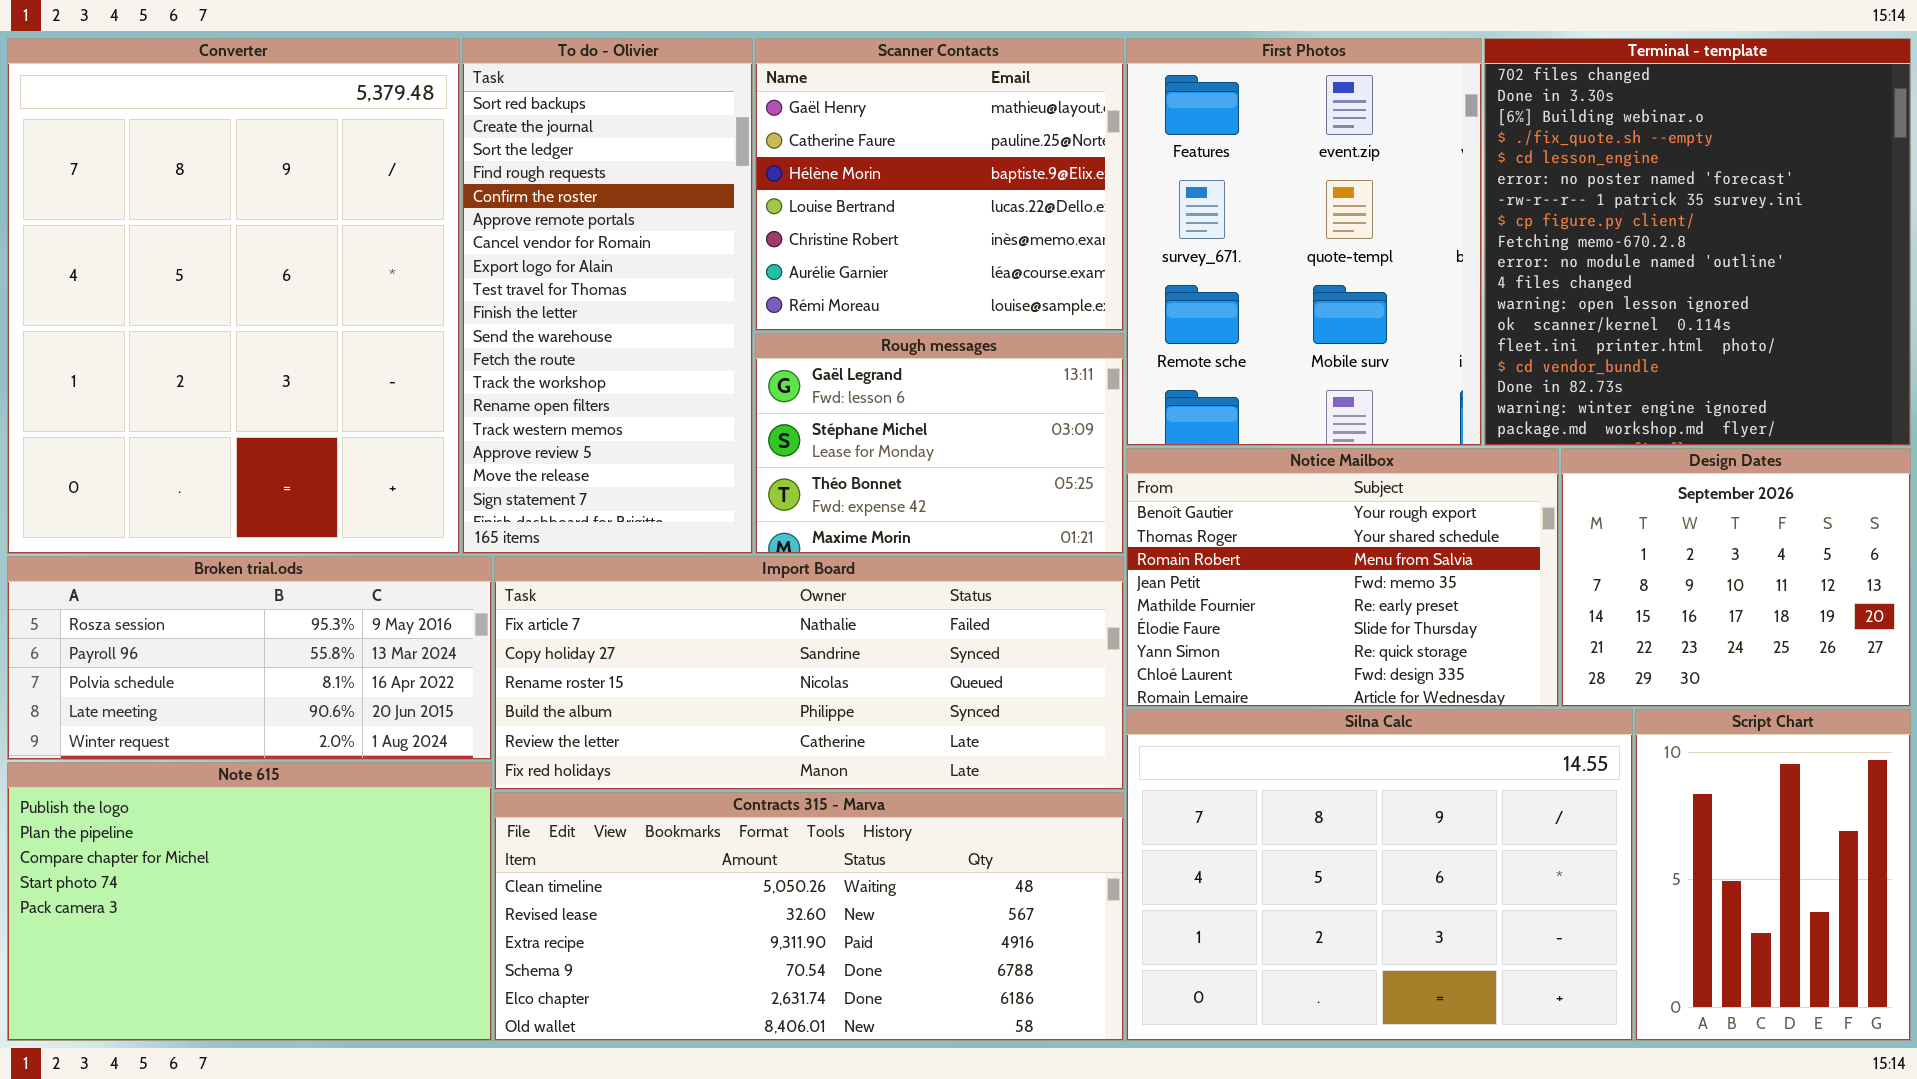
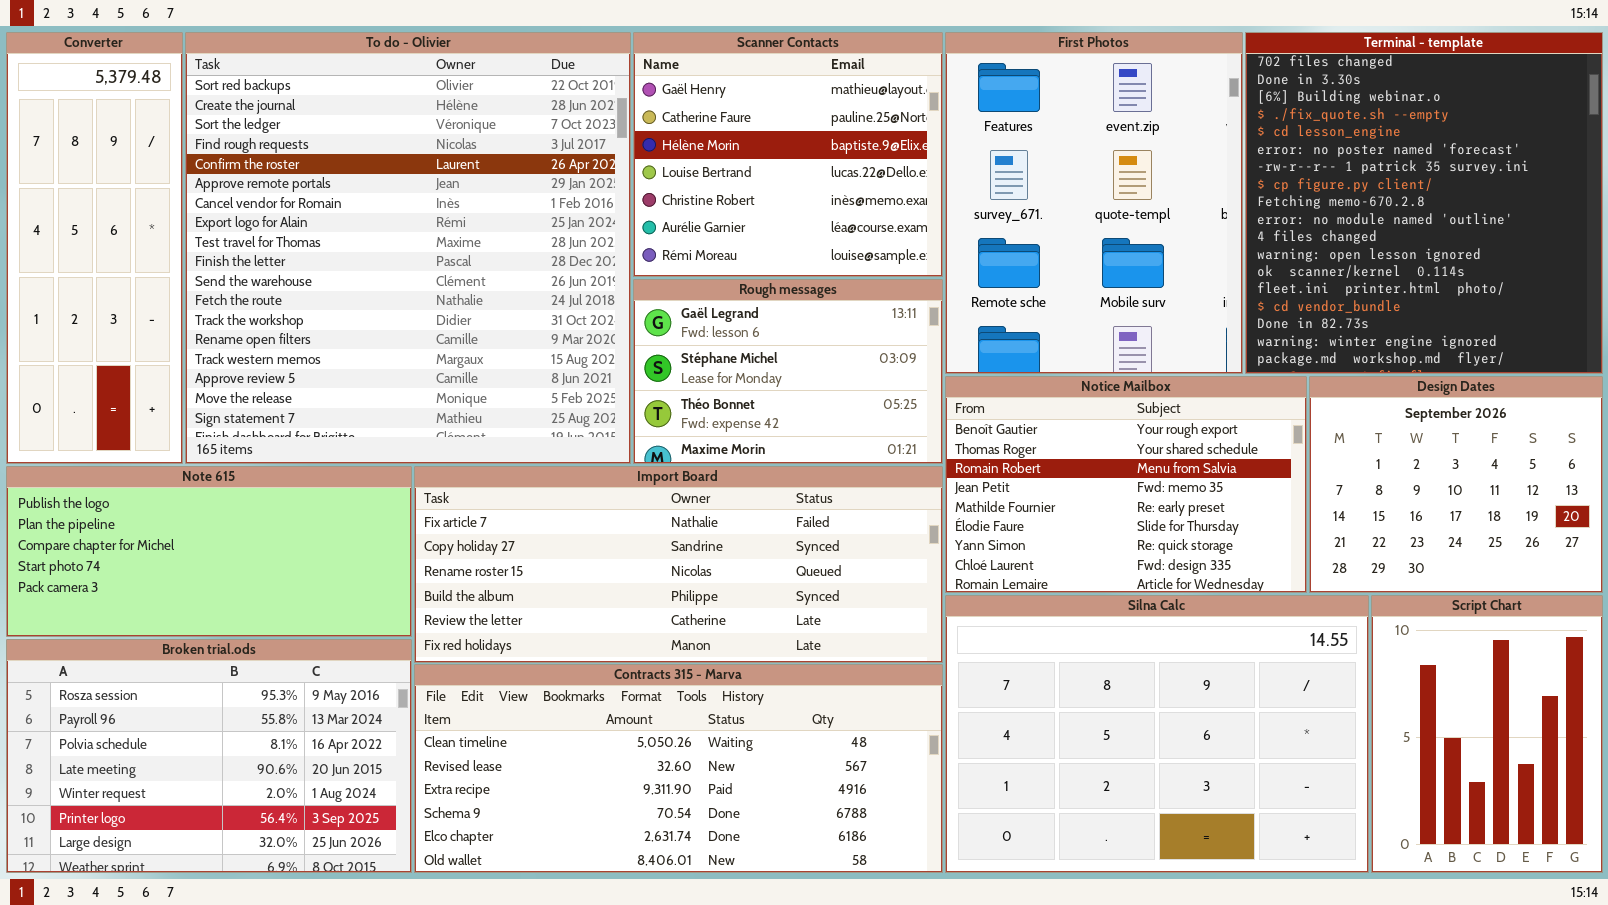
Converter: [7,38,460,554] -> [6,32,183,464], resized
To do - Olivier: [462,38,753,554] -> [185,32,631,464], resized
Broken trial.ods: [7,556,492,760] -> [6,639,412,873], moved, resized
Note 615: [7,762,492,1041] -> [6,466,412,637], moved, resized

